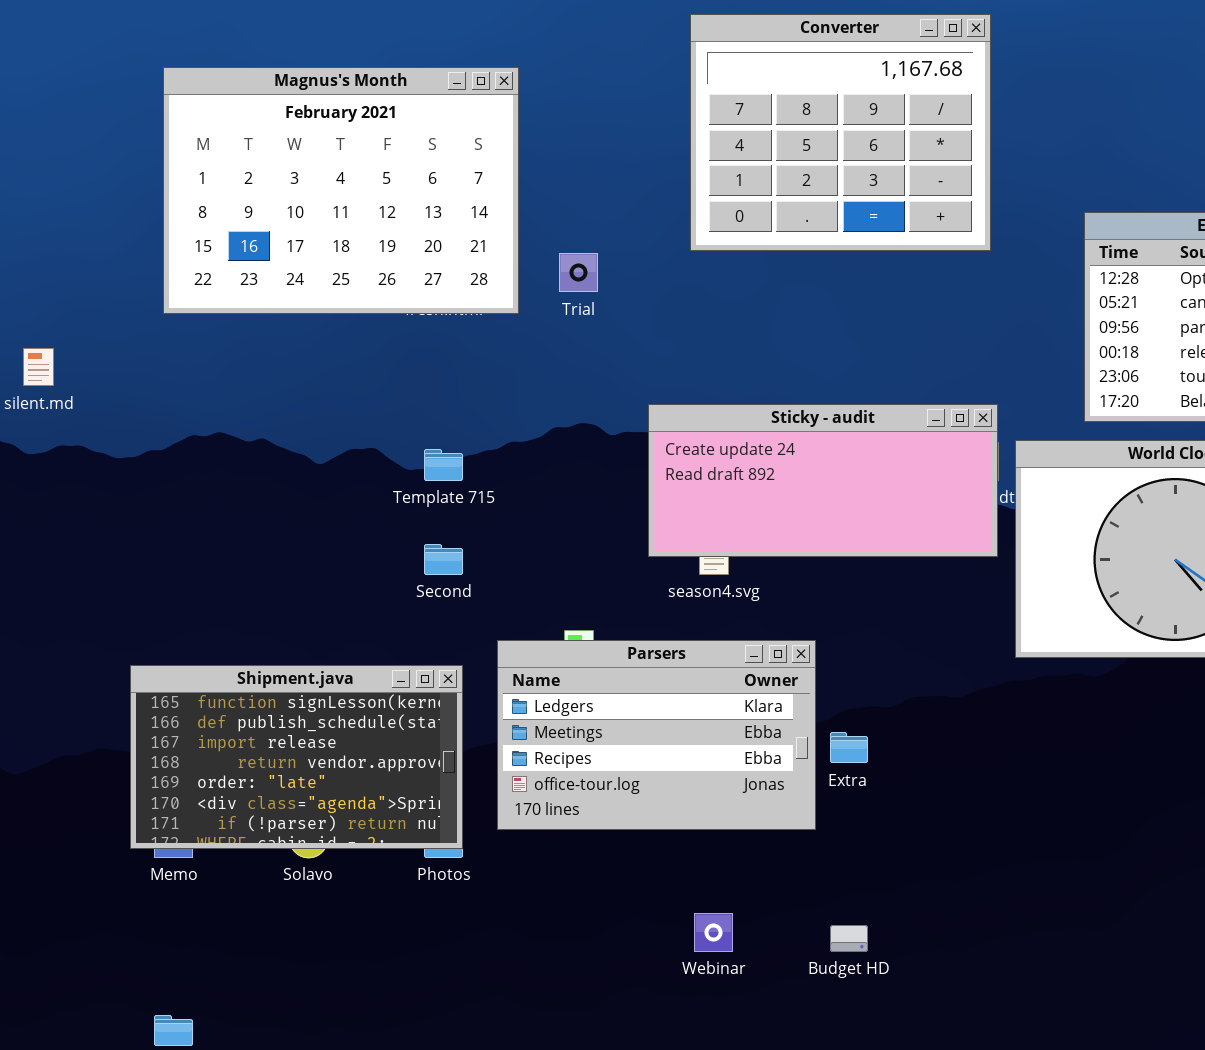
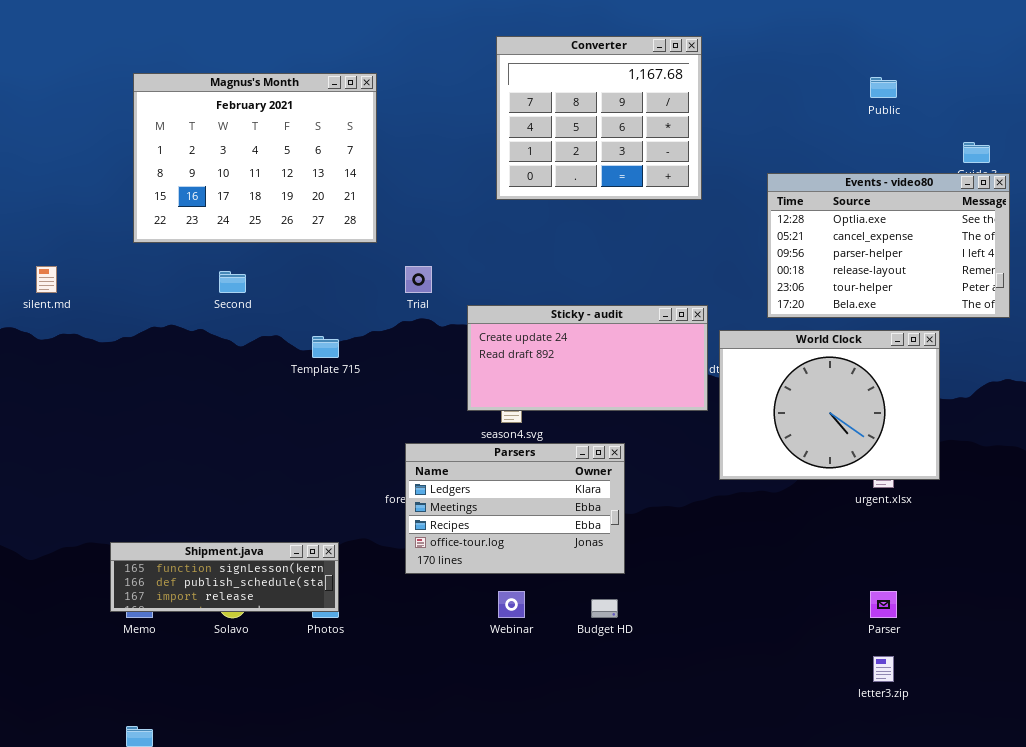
Trial: [559,253,598,292] -> [405,266,432,293], moved
Second: [424,544,463,575] -> [219,271,246,293], moved
Parsers: [497,640,816,830] -> [405,443,625,574], moved
Shipment.java: [130,665,463,849] -> [110,542,339,612], resized
Webinar: [694,913,733,952] -> [498,591,525,618], moved
Budget HD: [830,925,868,952] -> [591,599,618,618], moved

